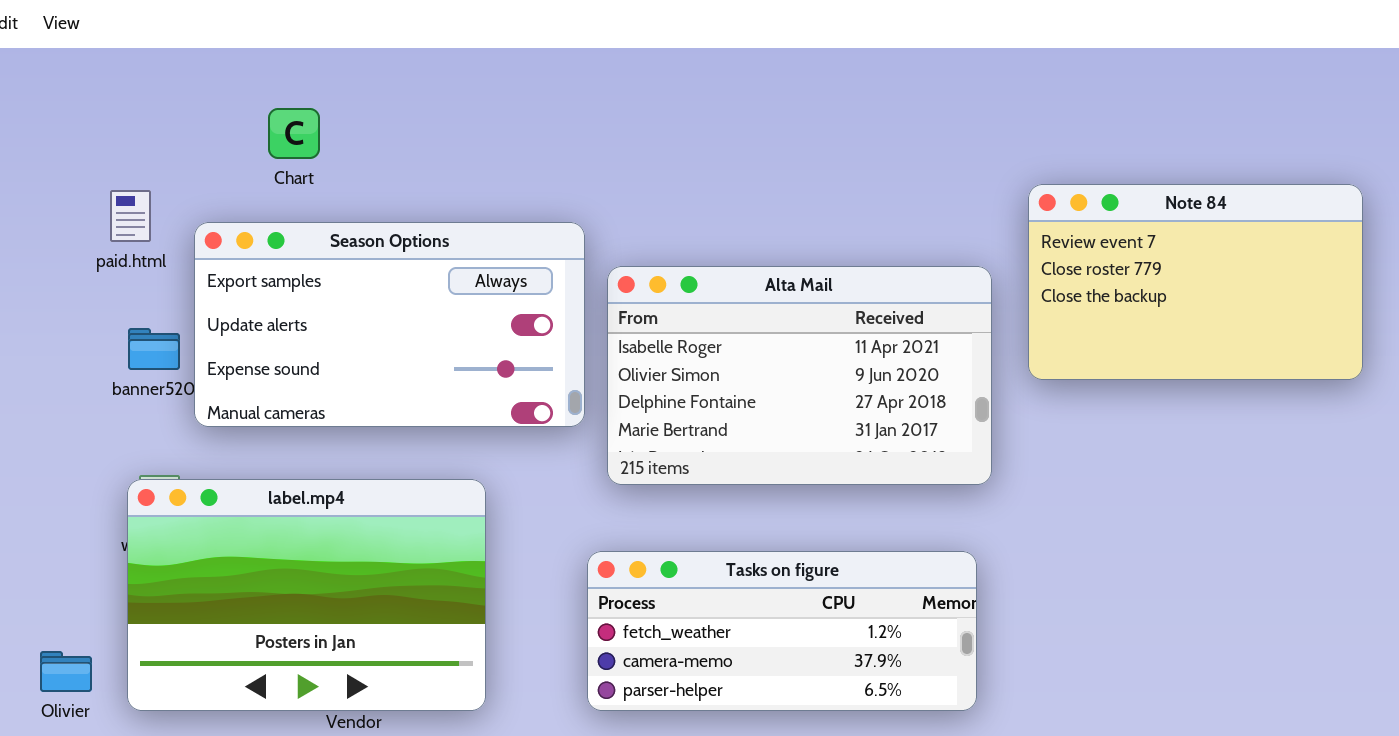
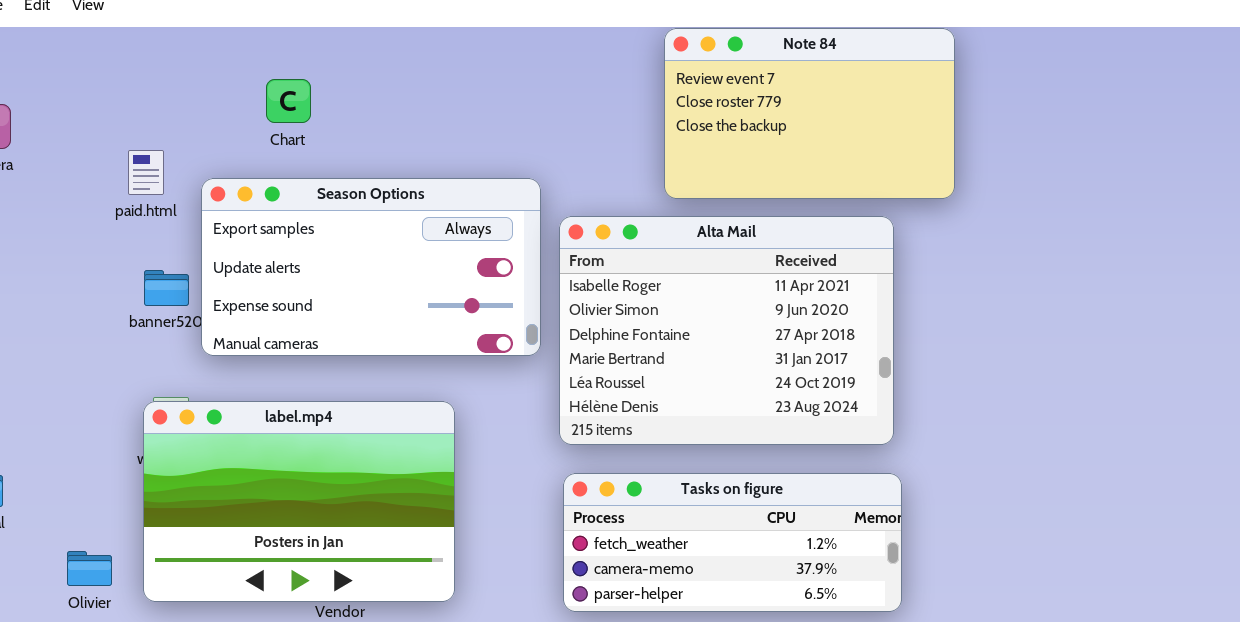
Note 84: [1028,184,1363,380] -> [664,28,955,199], moved
Alta Mail: [607,266,992,485] -> [559,216,894,445], resized
Tasks on figure: [587,551,977,711] -> [563,473,902,612], moved

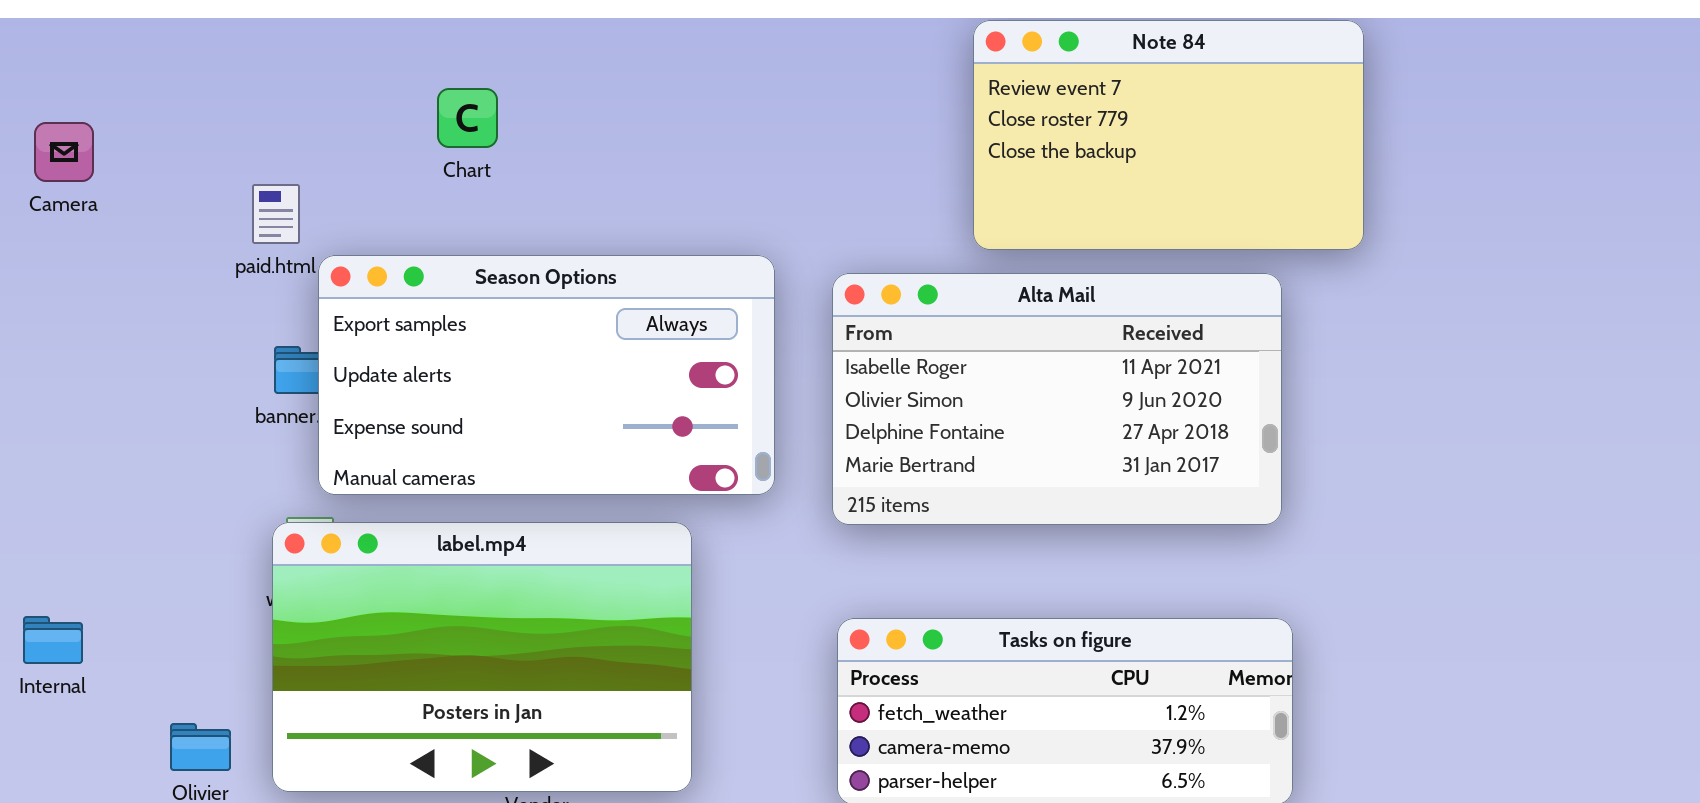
Season Options: [201,178,541,356] -> [318,255,775,495], moved
Alta Mail: [559,216,894,445] -> [832,273,1282,525], resized

